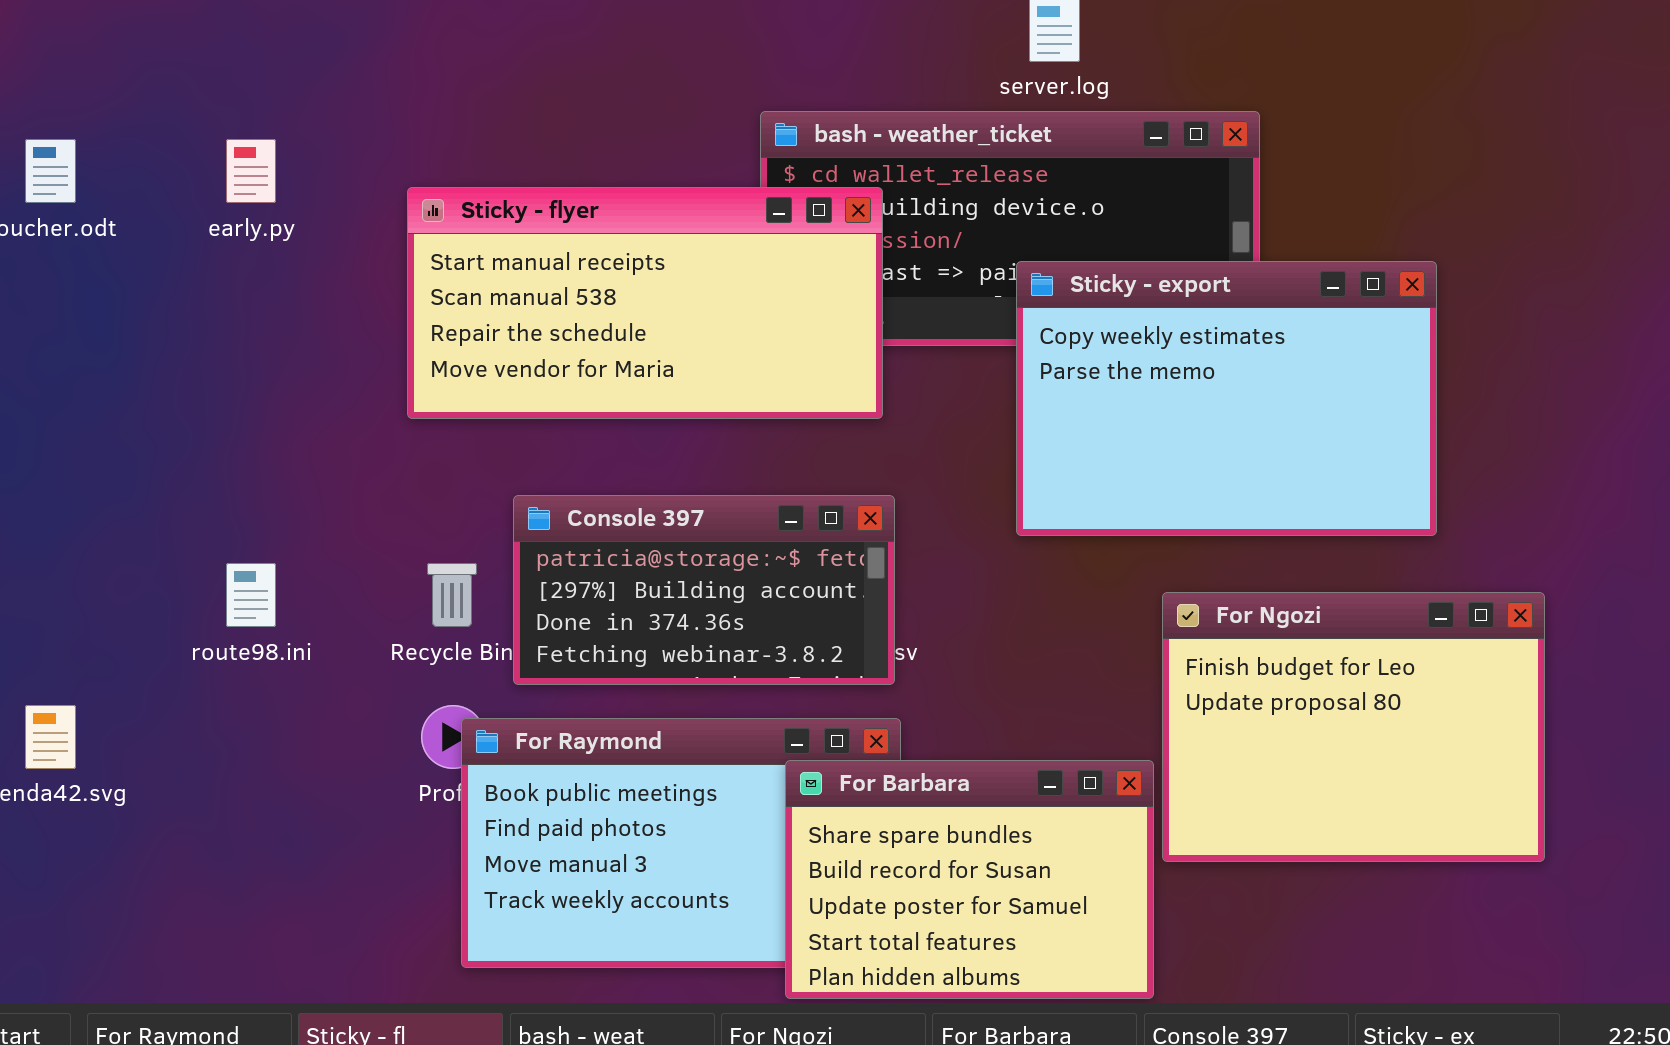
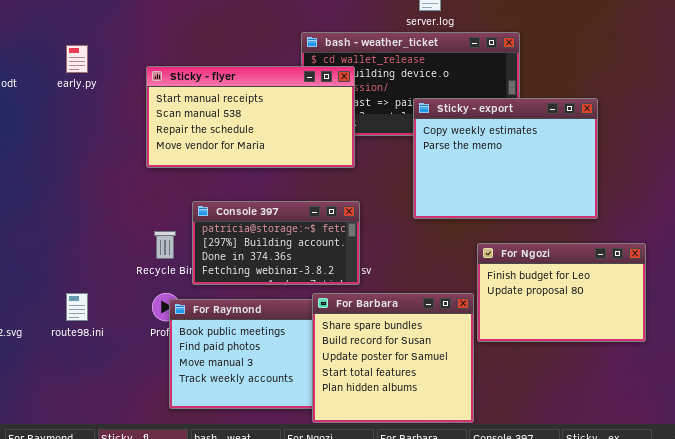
route98.ini: [226,563,276,627] -> [66,293,88,321], moved
For Ngozi: [1162,592,1545,862] -> [477,243,646,342], resized
For Barbara: [785,760,1154,999] -> [312,293,474,423], resized

